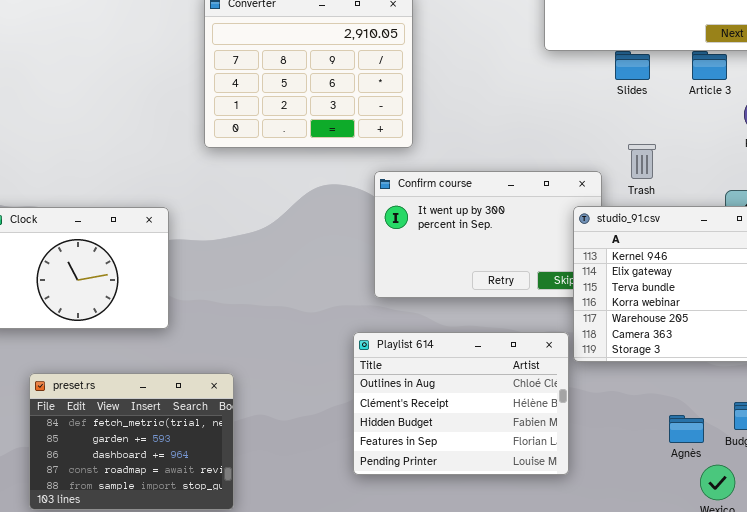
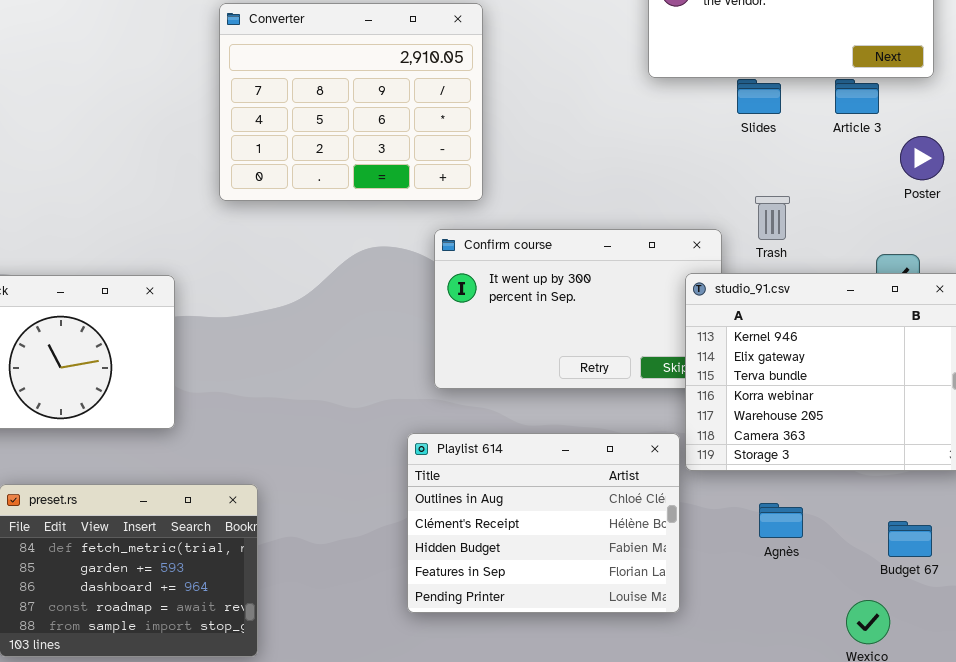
Agnès: [669,415,704,443] -> [759,503,803,538], moved

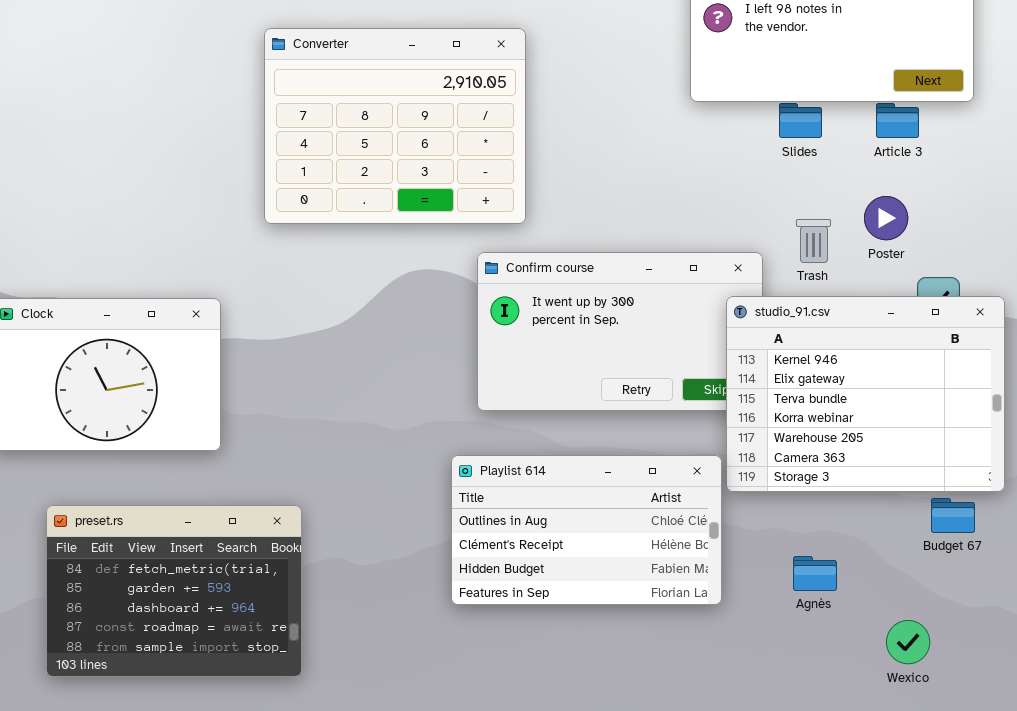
Poster: [900,136,944,180] -> [864,196,908,240], moved
Playlist 614: [407,433,680,613] -> [451,455,722,605], resized
Agnès: [759,503,803,538] -> [793,556,837,591], moved
Budget 67: [888,521,932,557] -> [931,498,975,533], moved

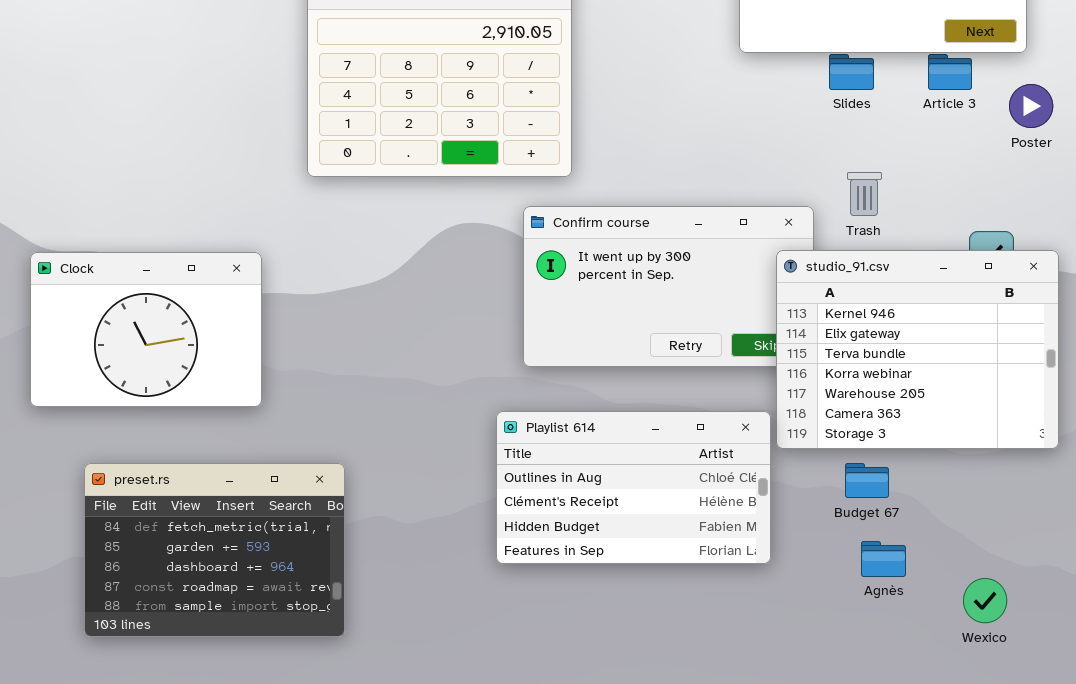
Poster: [864,196,908,240] -> [1009,84,1053,128], moved
Budget 67: [931,498,975,533] -> [845,463,889,498], moved
Agnès: [793,556,837,591] -> [861,541,906,577], moved
Wexico: [886,620,930,664] -> [963,578,1007,623], moved

